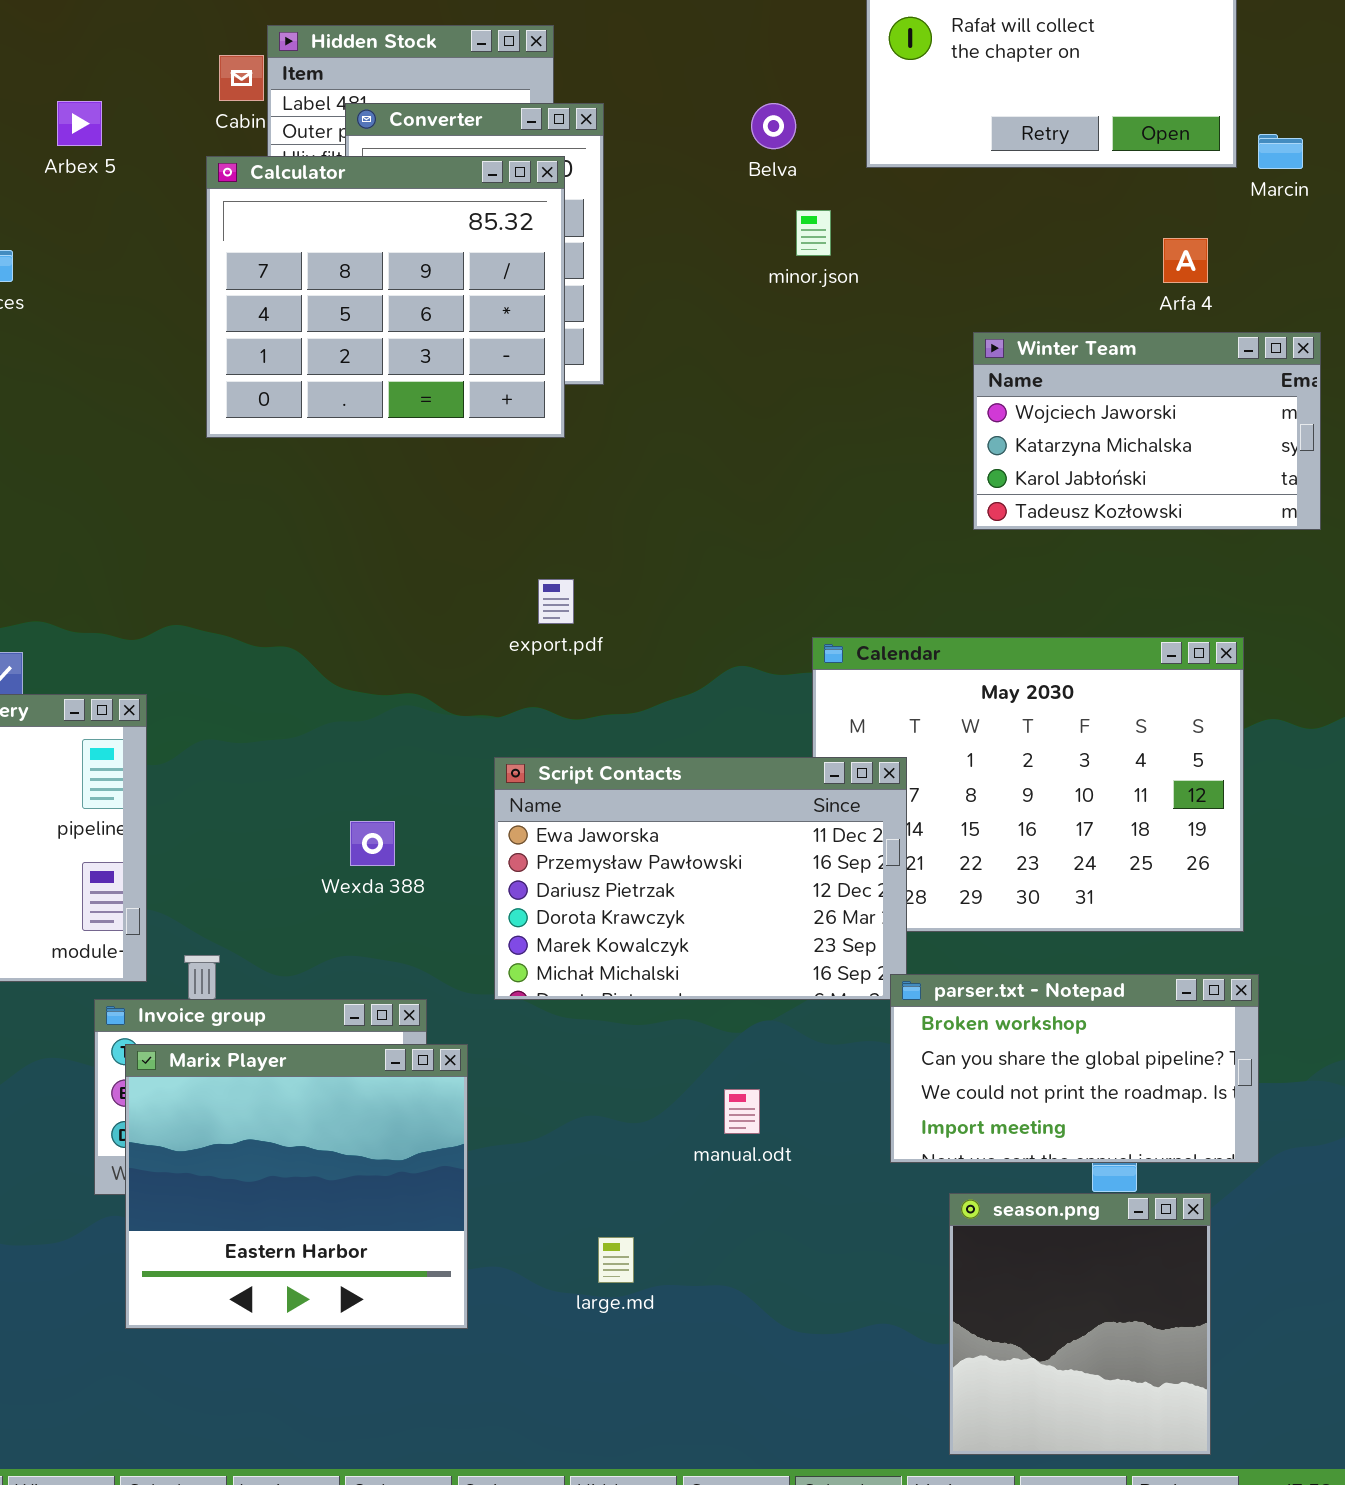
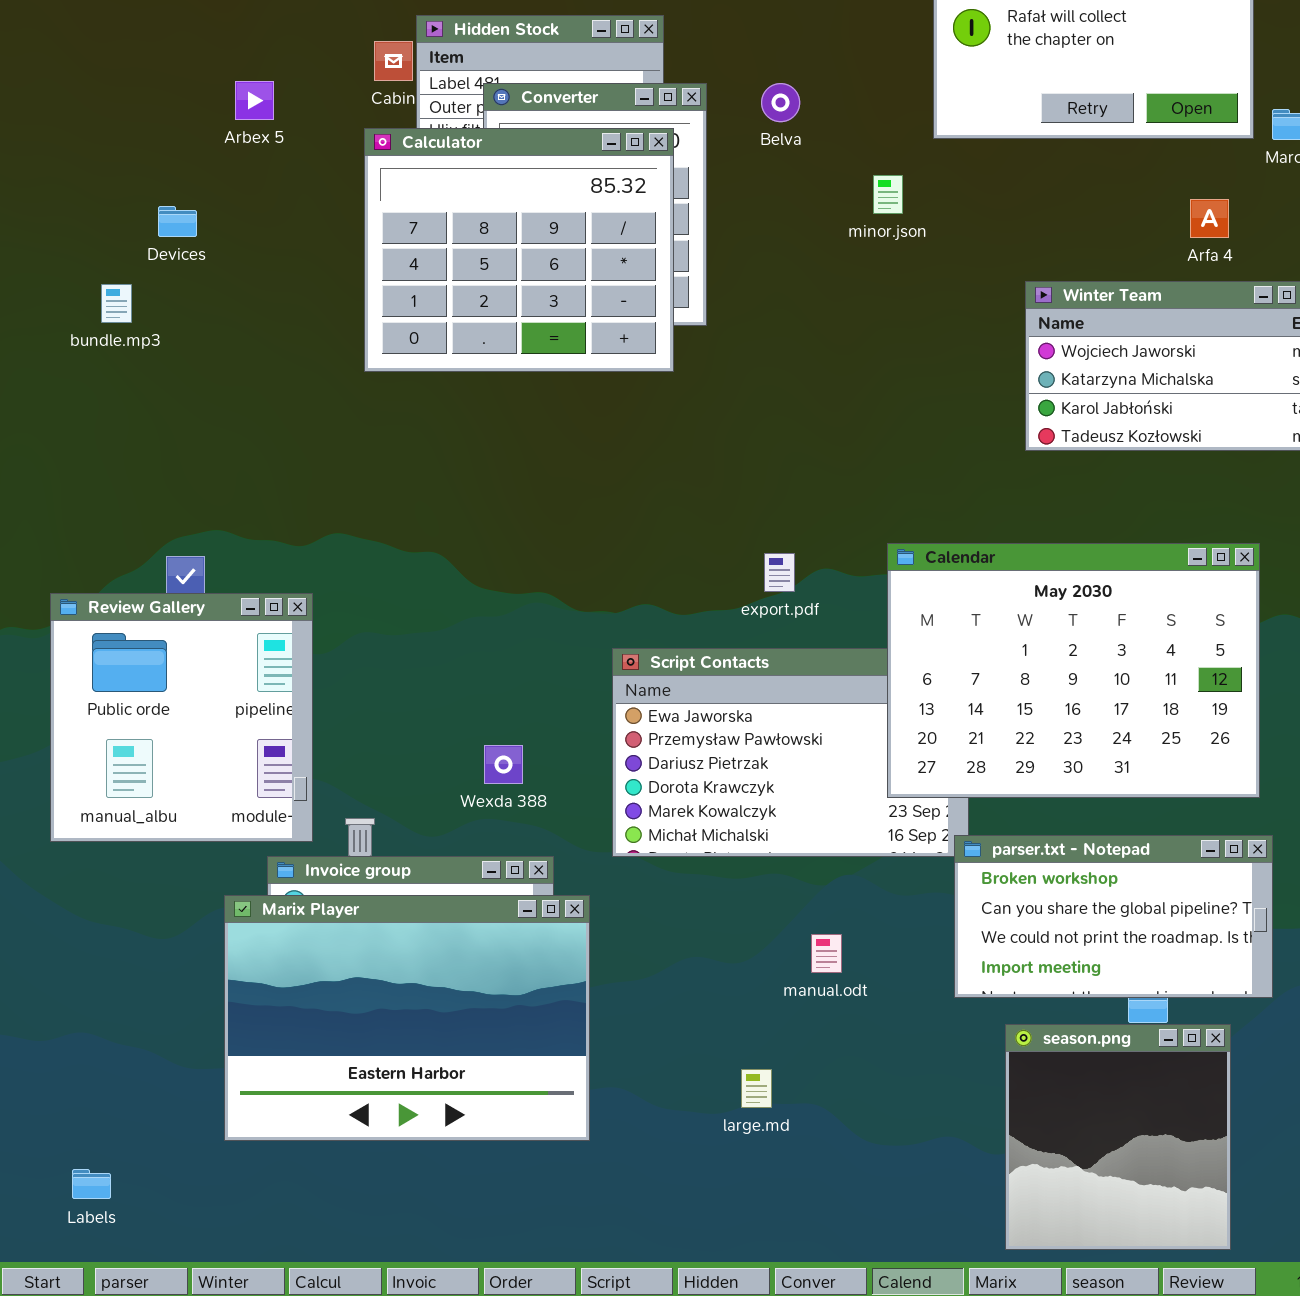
Belva: [751,103,796,149] -> [761,83,800,122], moved
export.pdf: [538,579,574,624] -> [764,553,795,592], moved
Calendar: [812,637,1244,932] -> [887,543,1260,798], raised
Wexda 388: [350,821,395,866] -> [484,745,523,784], moved
Marix Player: [125,1044,468,1329] -> [224,895,590,1141], resized
large.md: [598,1237,634,1283] -> [741,1069,772,1108], moved

